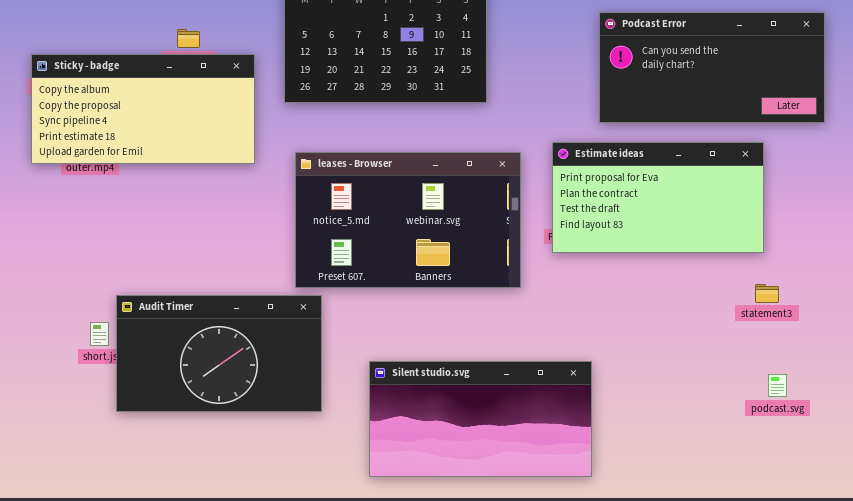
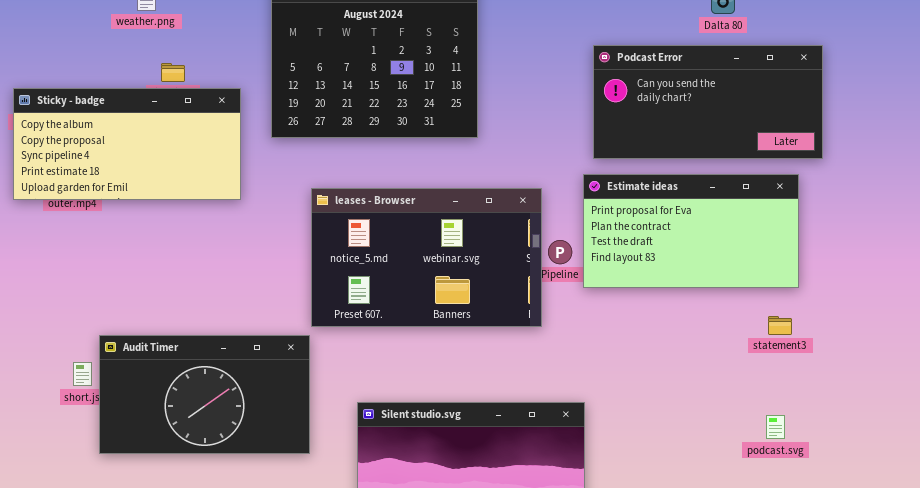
Estimate ideas: [552,142,764,253] -> [583,174,799,288], moved
leases - Browser: [295,152,521,288] -> [311,188,542,327], moved
statement3: [755,284,779,303] -> [768,316,792,335], moved

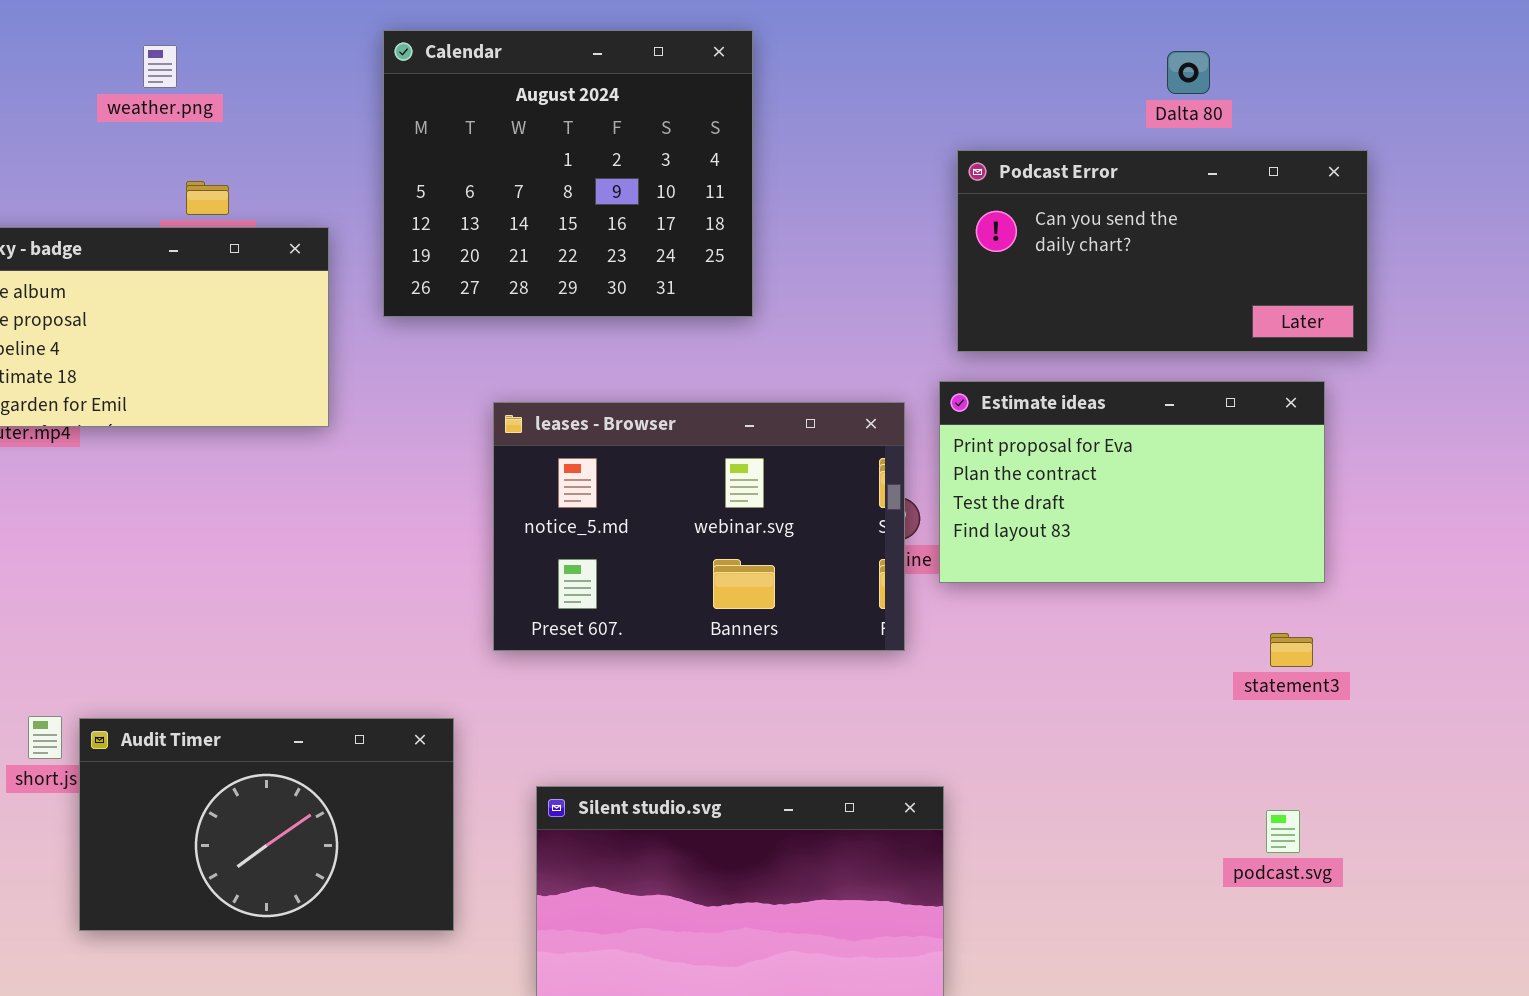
leases - Browser: [311,188,542,327] -> [493,402,905,651], moved
Audit Timer: [99,335,310,454] -> [79,718,454,931], moved

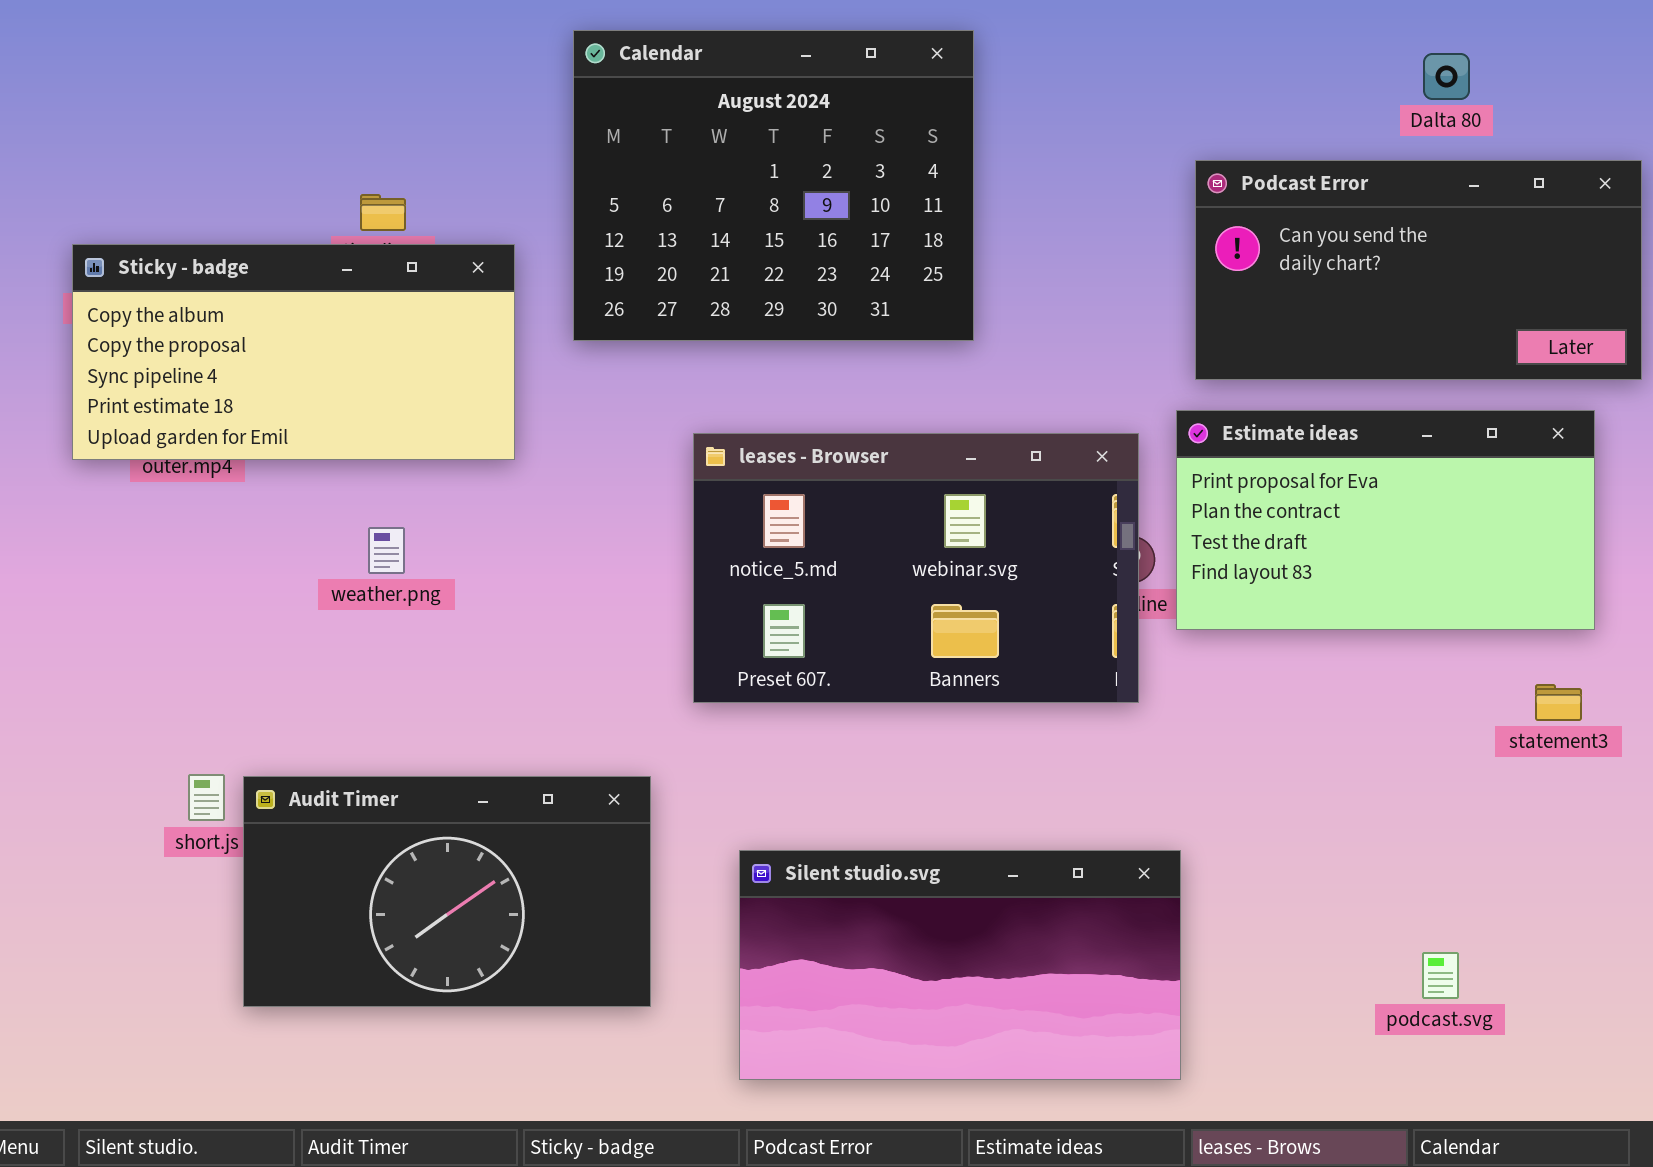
weather.png: [143,45,177,88] -> [368,527,405,574], moved
podcast.svg: [1266,810,1300,853] -> [1422,952,1459,999], moved

